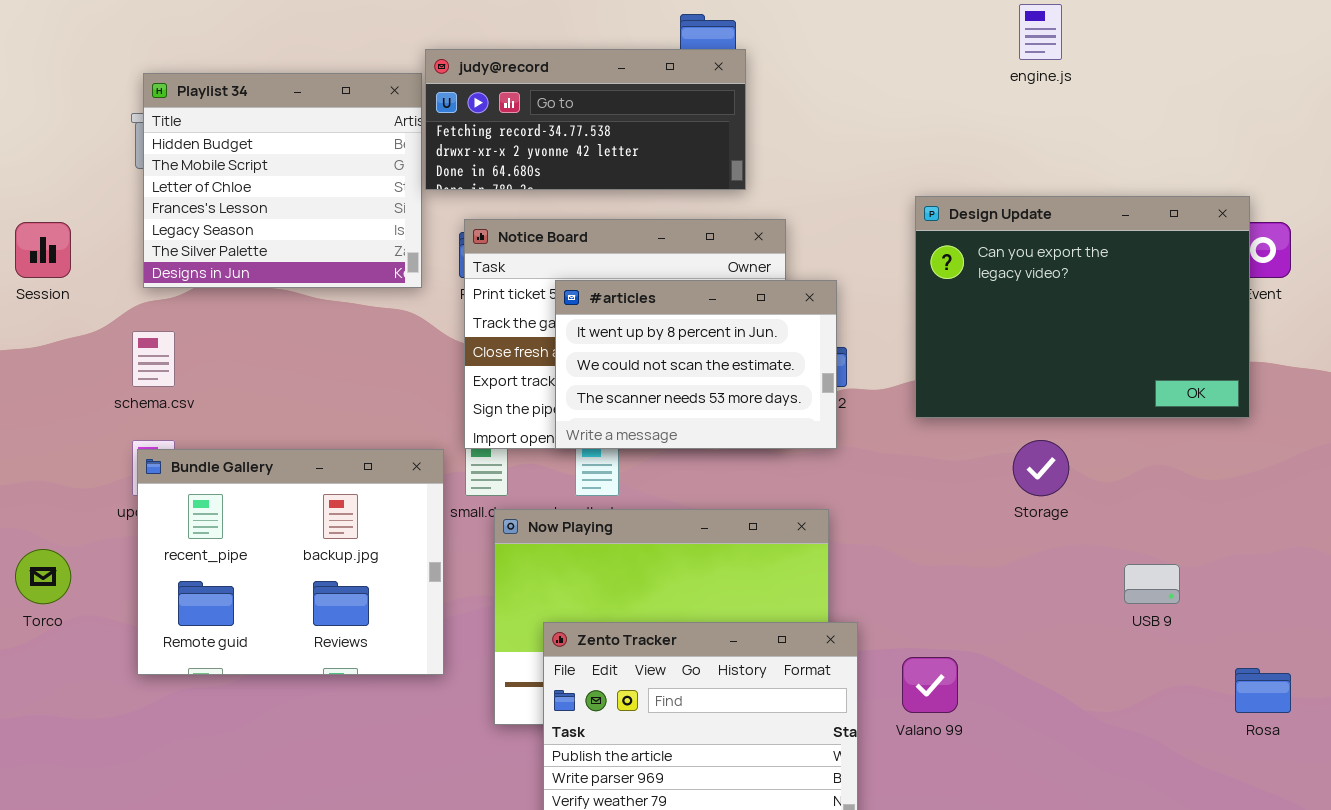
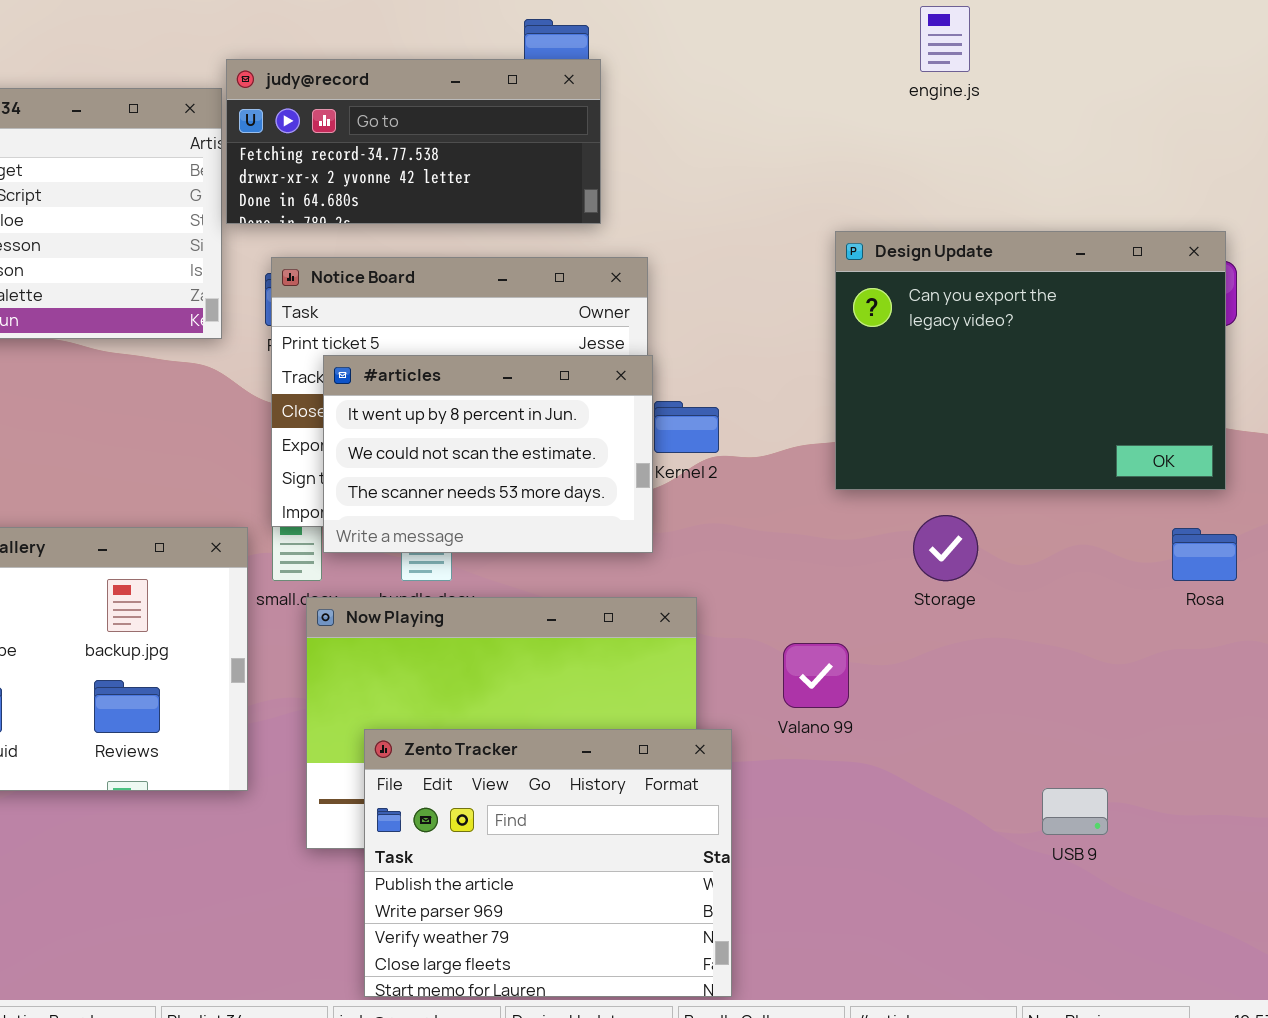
Design Update: [915,196,1250,418] -> [835,231,1226,490], moved
#articles: [555,280,837,449] -> [323,355,653,553], moved
USB 9: [1124,564,1180,604] -> [1042,788,1108,835], moved
Valano 99: [902,657,958,713] -> [783,643,849,708], moved
Rosa: [1235,668,1291,713] -> [1172,528,1237,581], moved

